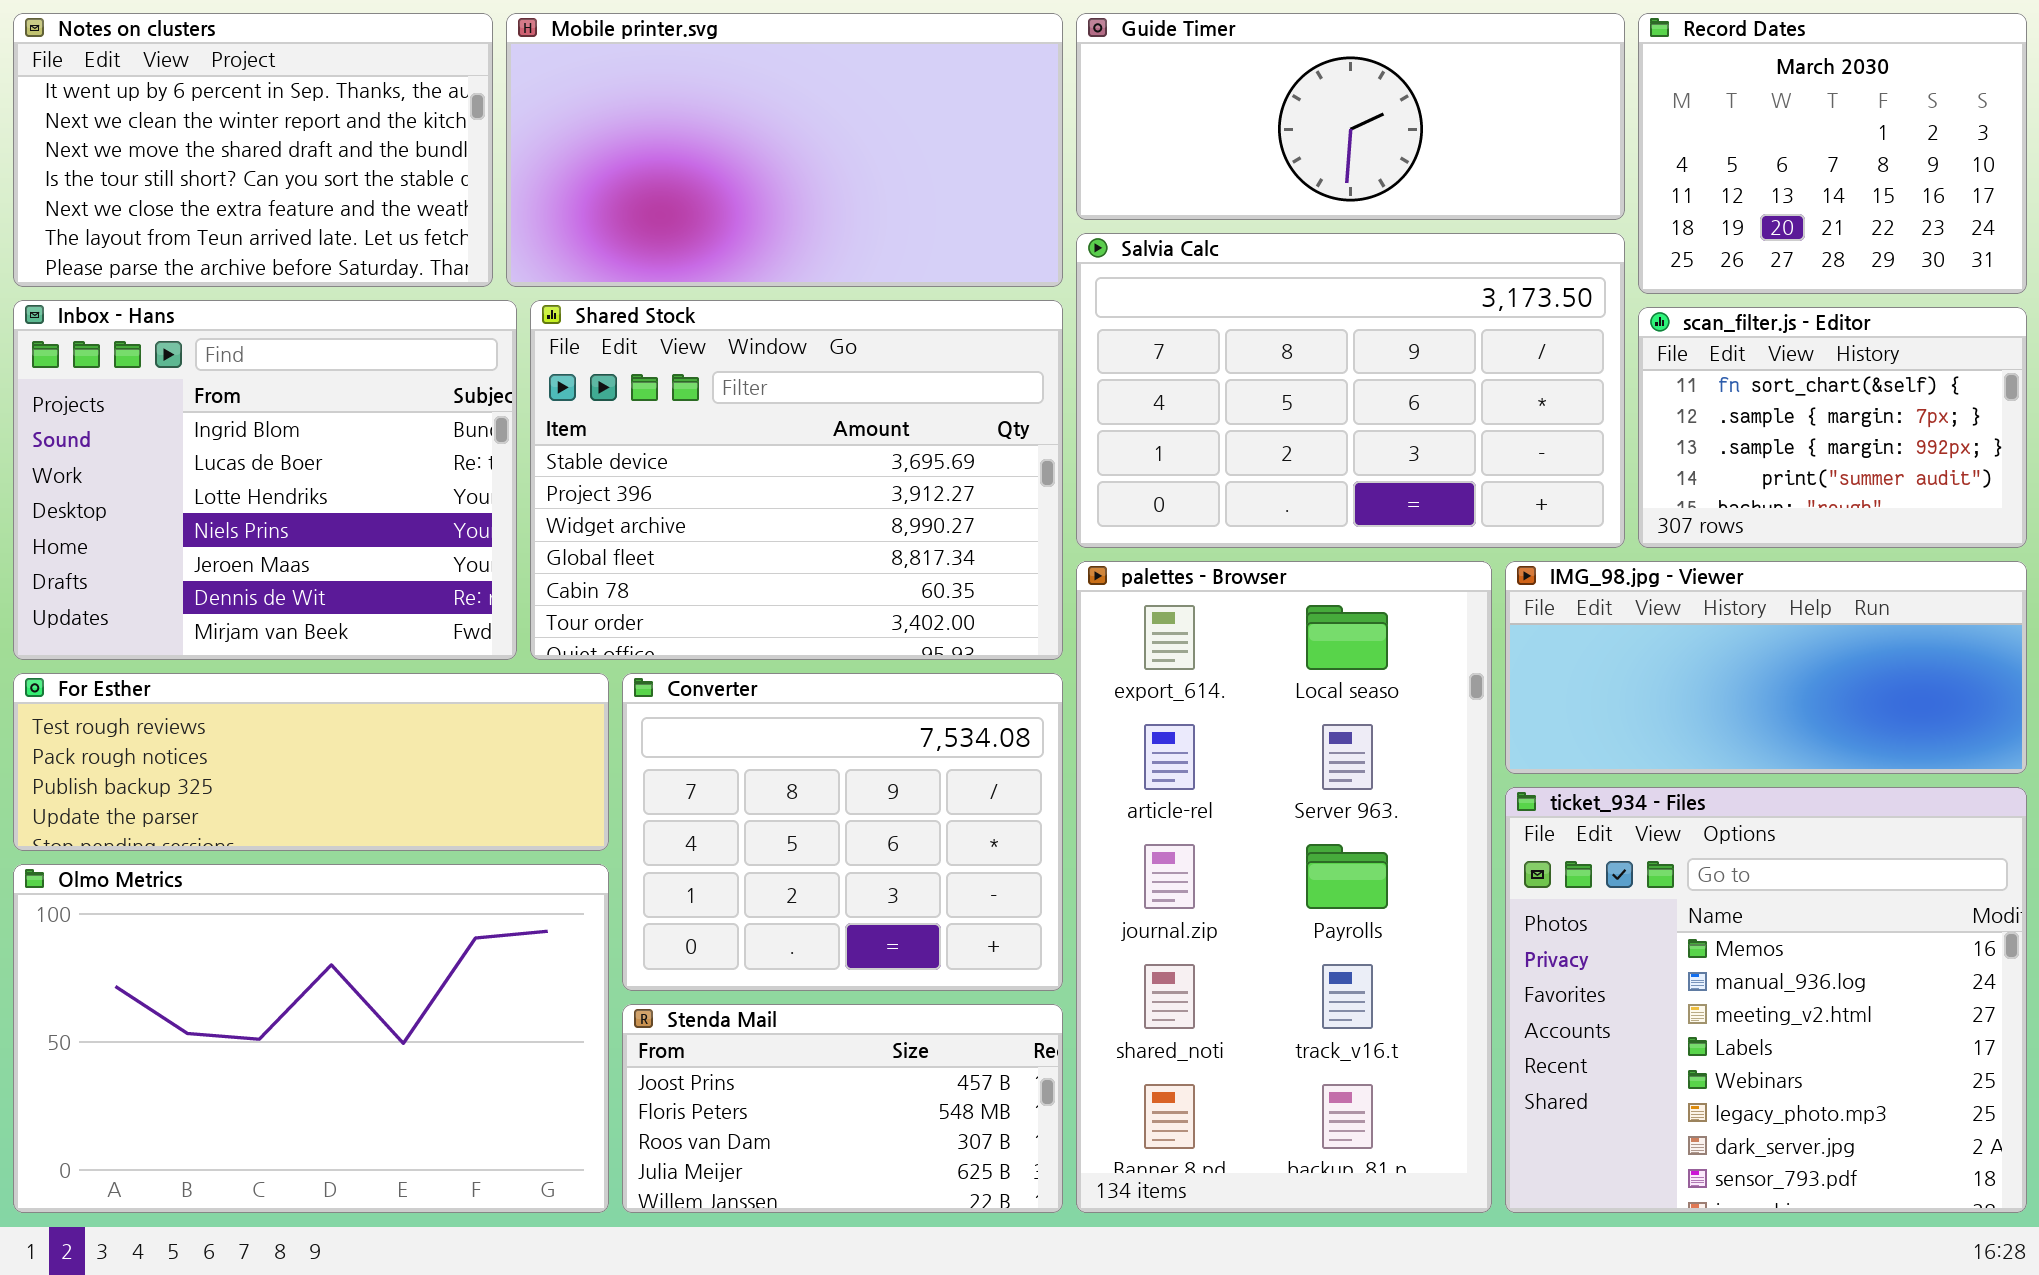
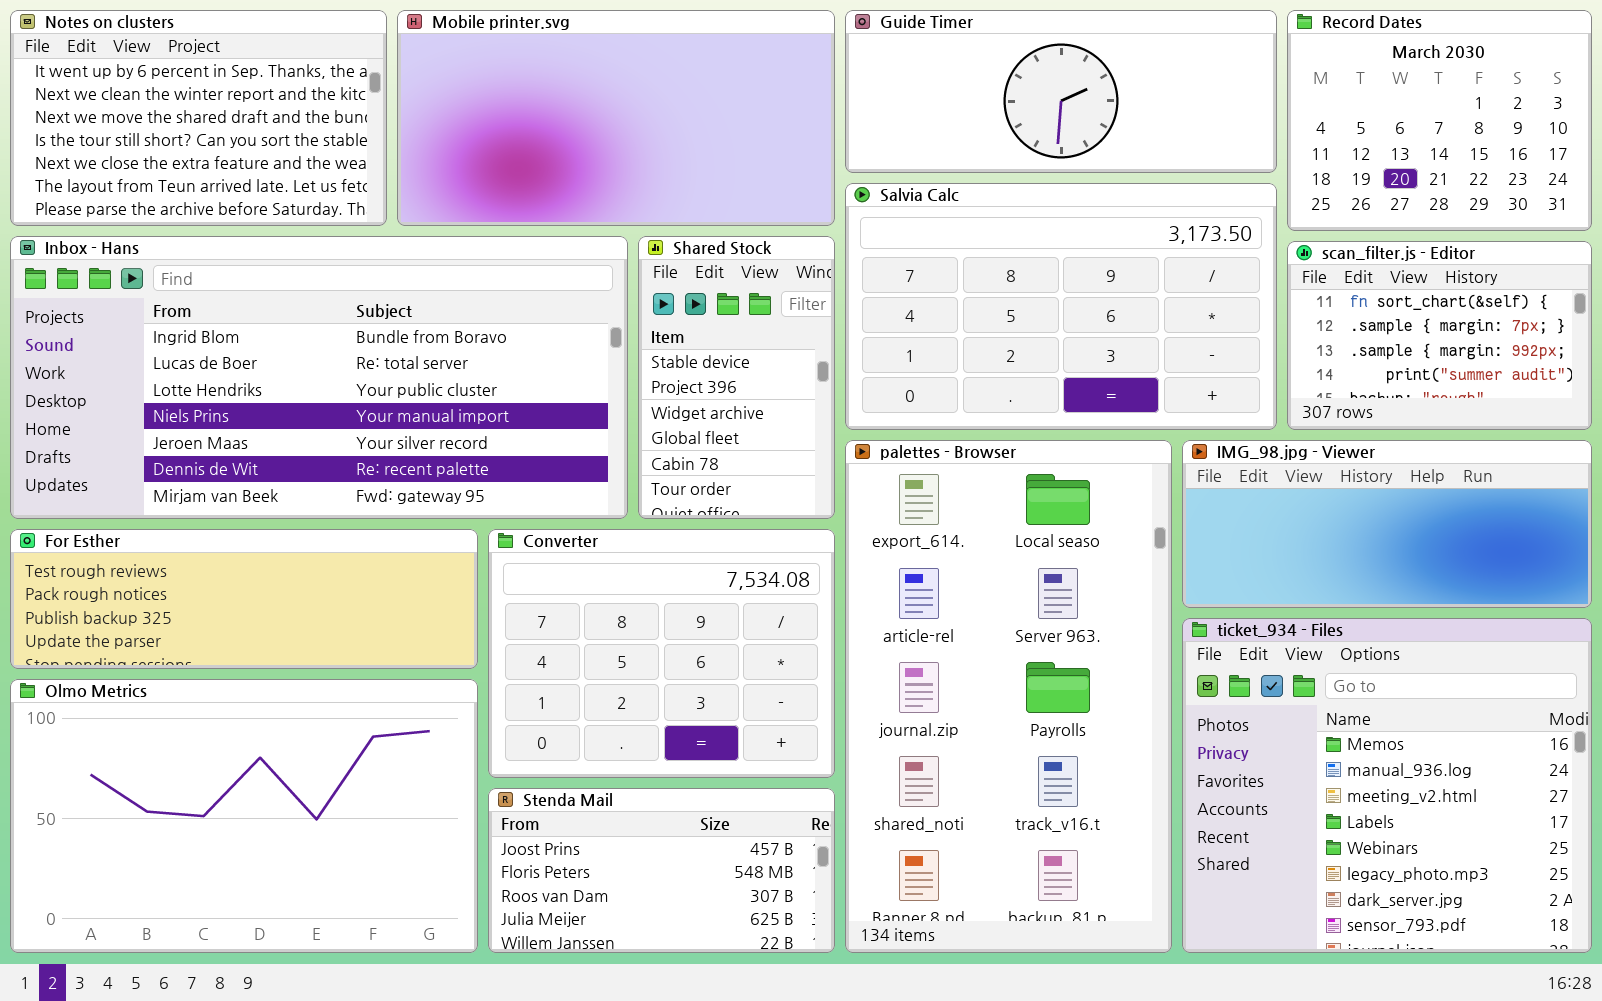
Inbox - Hans: [13,300,517,660] -> [10,236,628,519], resized
Shared Stock: [530,300,1063,660] -> [638,236,835,519], resized

